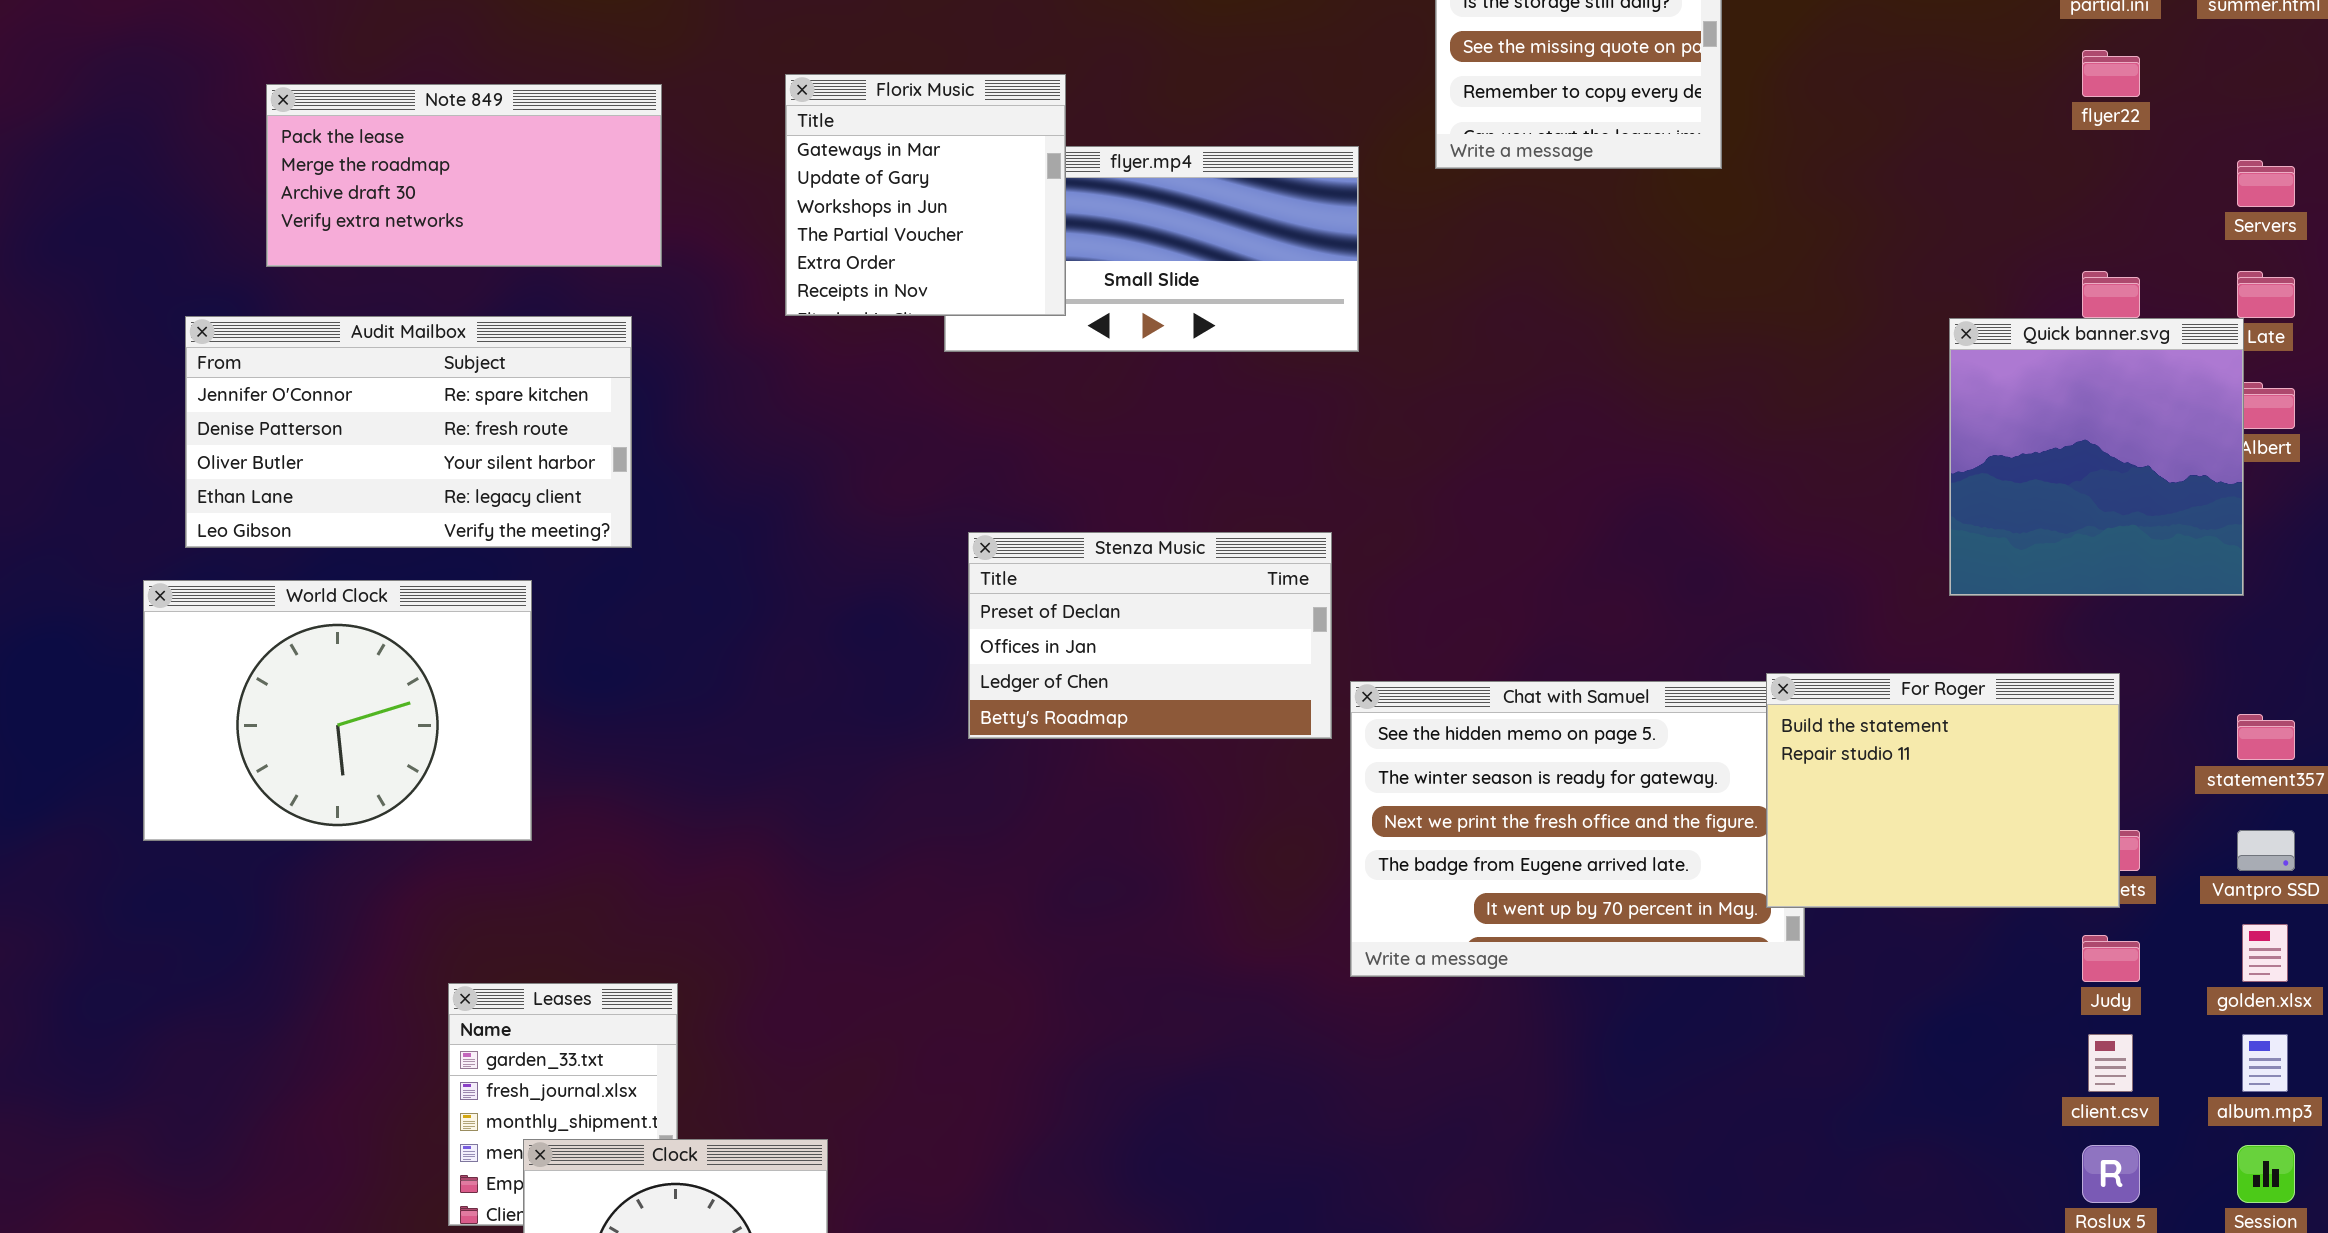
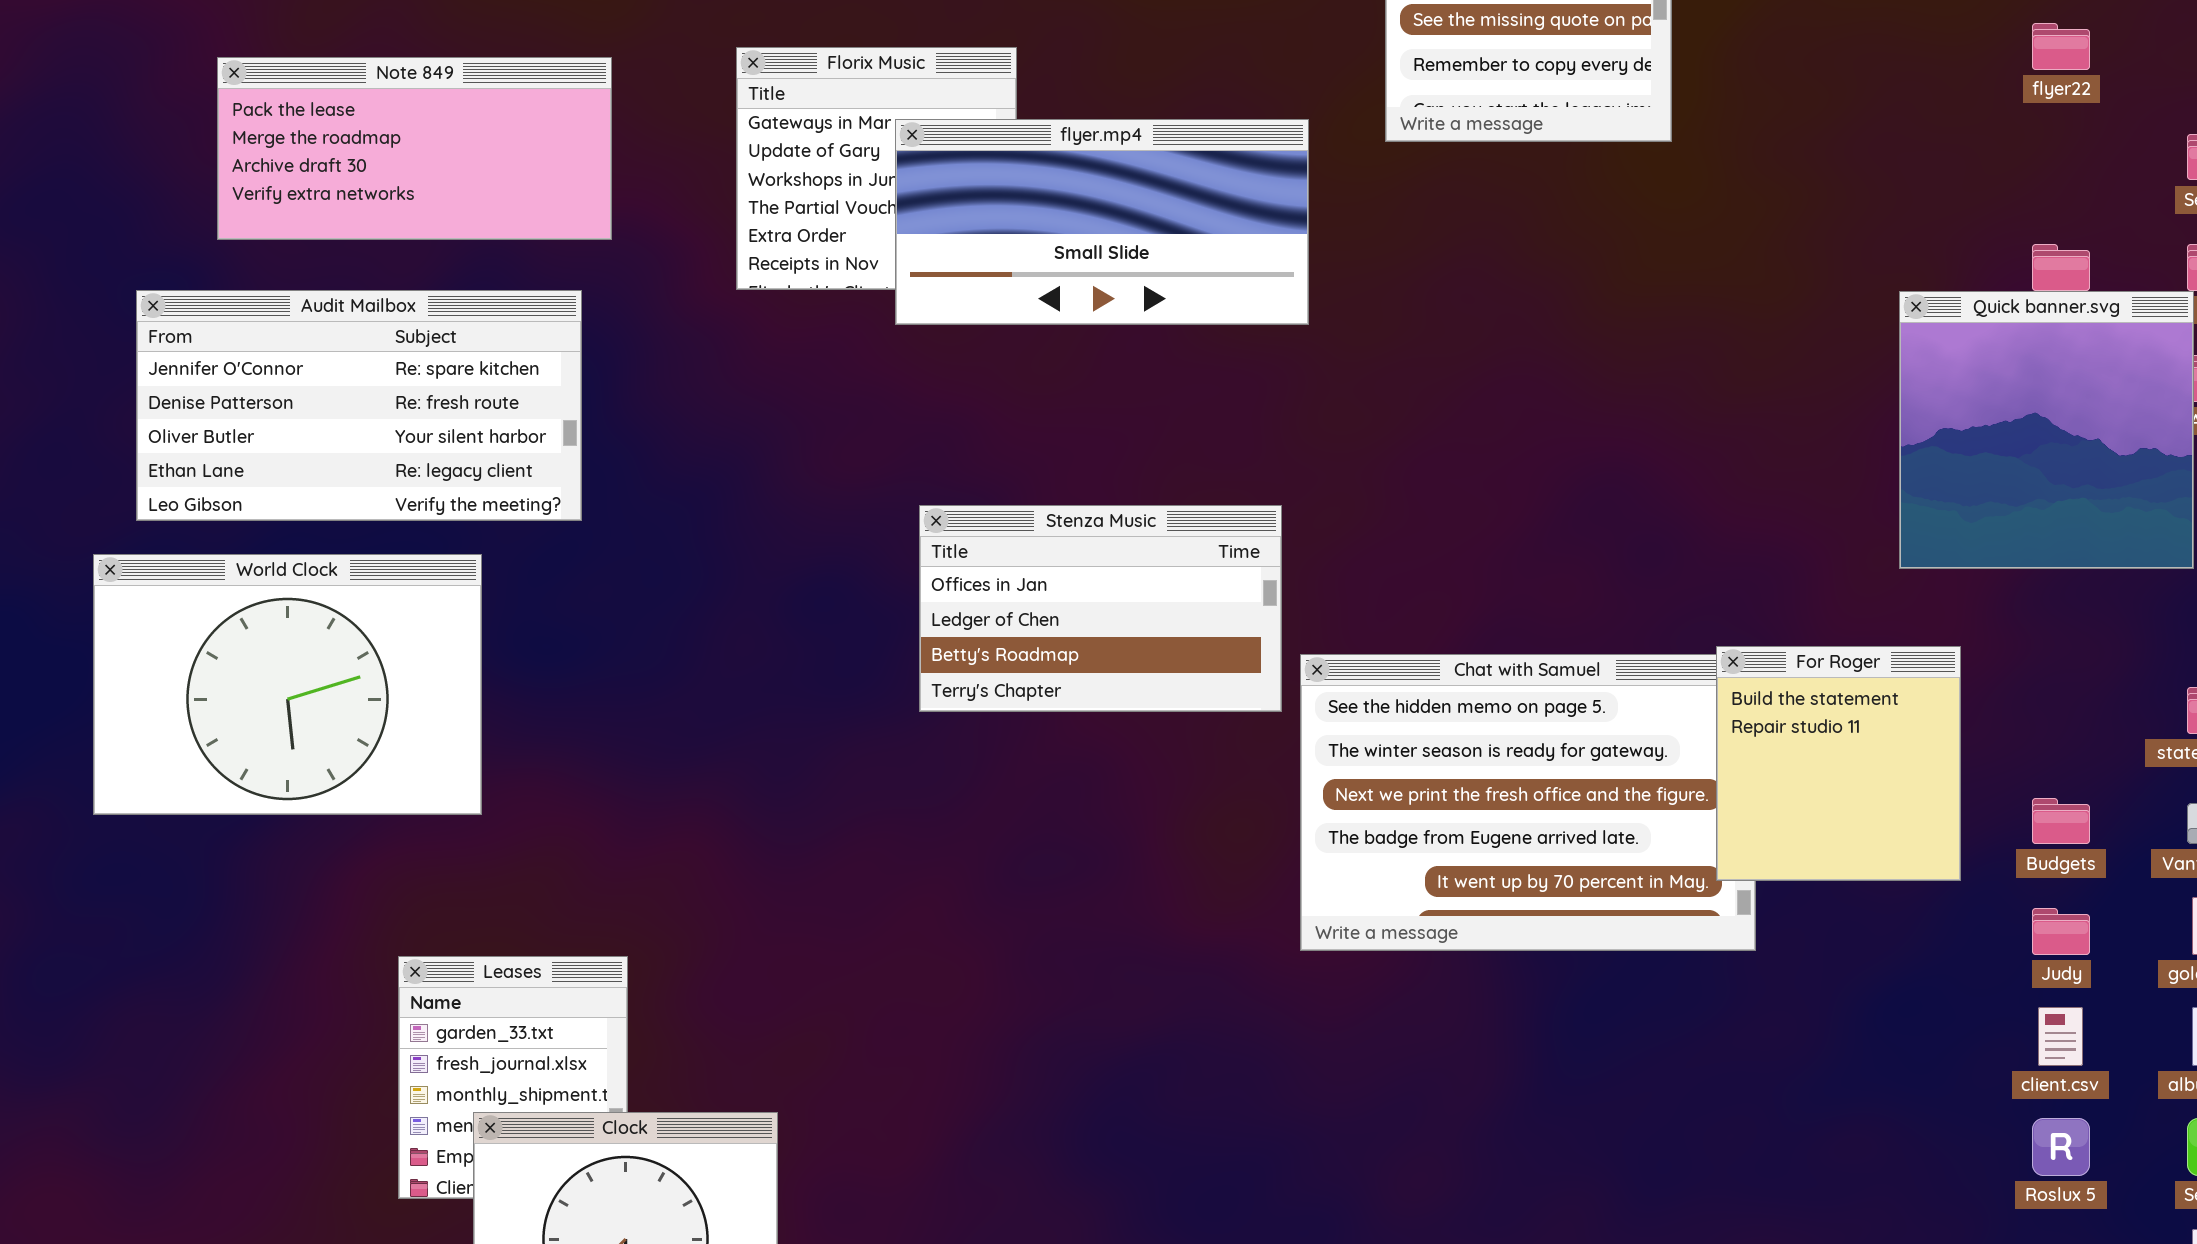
flyer.mp4: [944,146,1359,352] -> [895,119,1309,325], raised
Stenza Music: [968,532,1332,739] -> [919,505,1282,712], scrolled down 1 row
For Roger: [1766,673,2120,908] -> [1716,646,1961,881], resized

